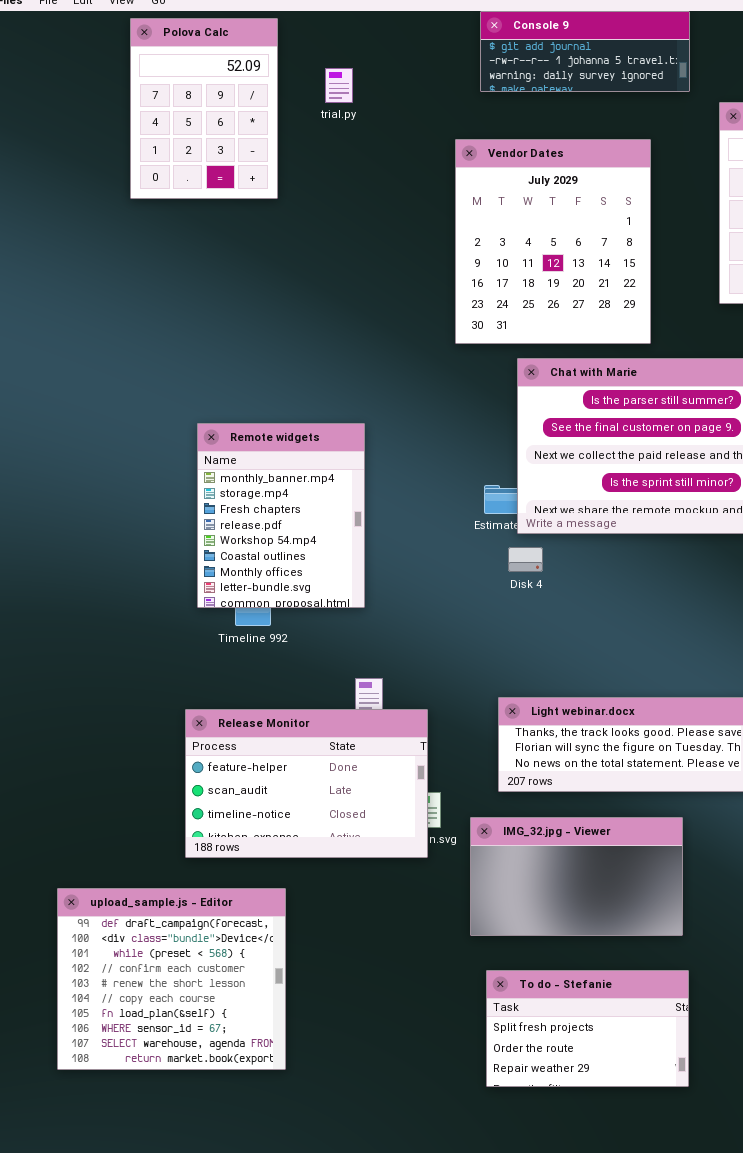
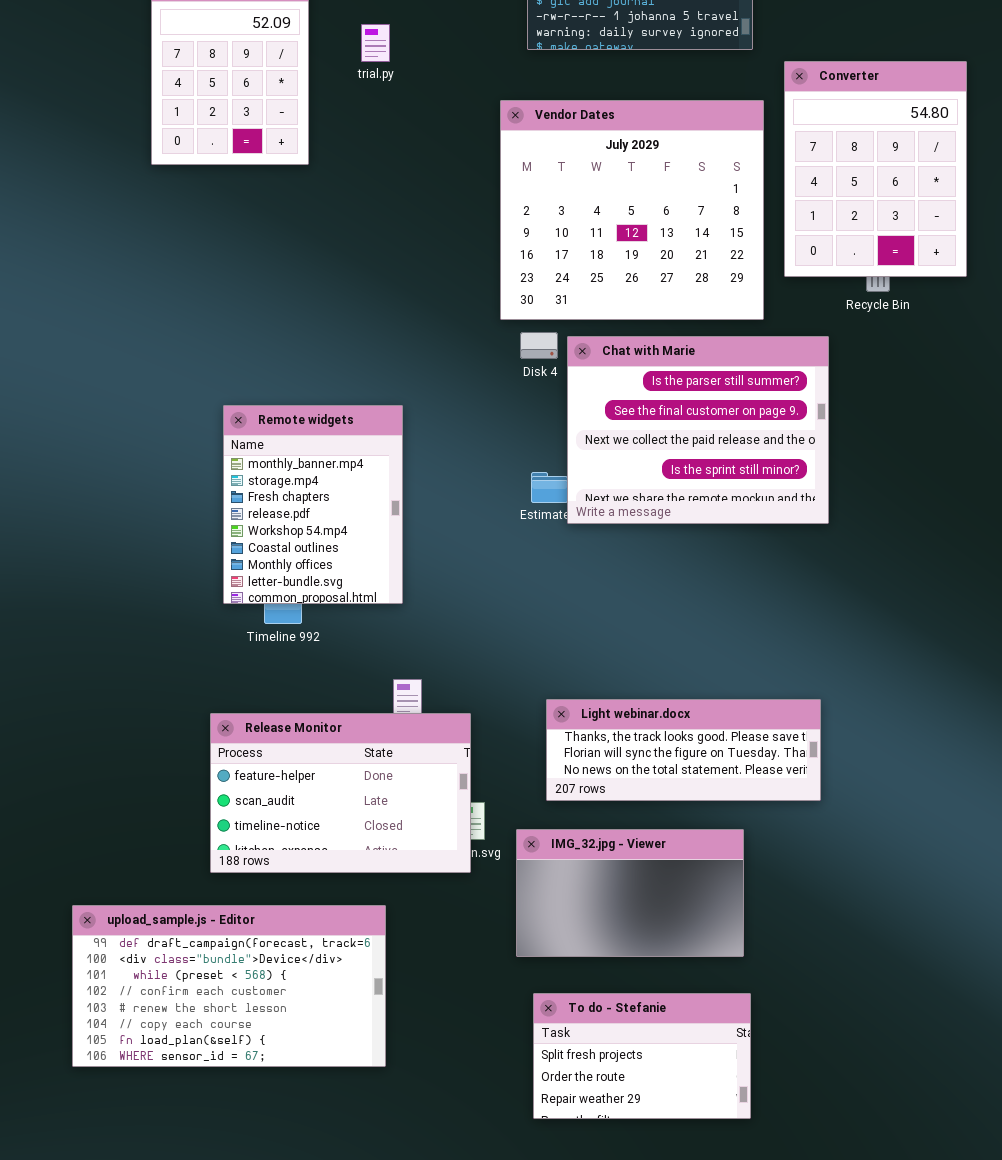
Vendor Dates: [455,139,651,344] -> [500,100,764,320], resized
Disk 4: [508,547,543,572] -> [520,332,558,359], moved
upload_sample.js - Editor: [57,888,286,1070] -> [72,905,386,1067], resized

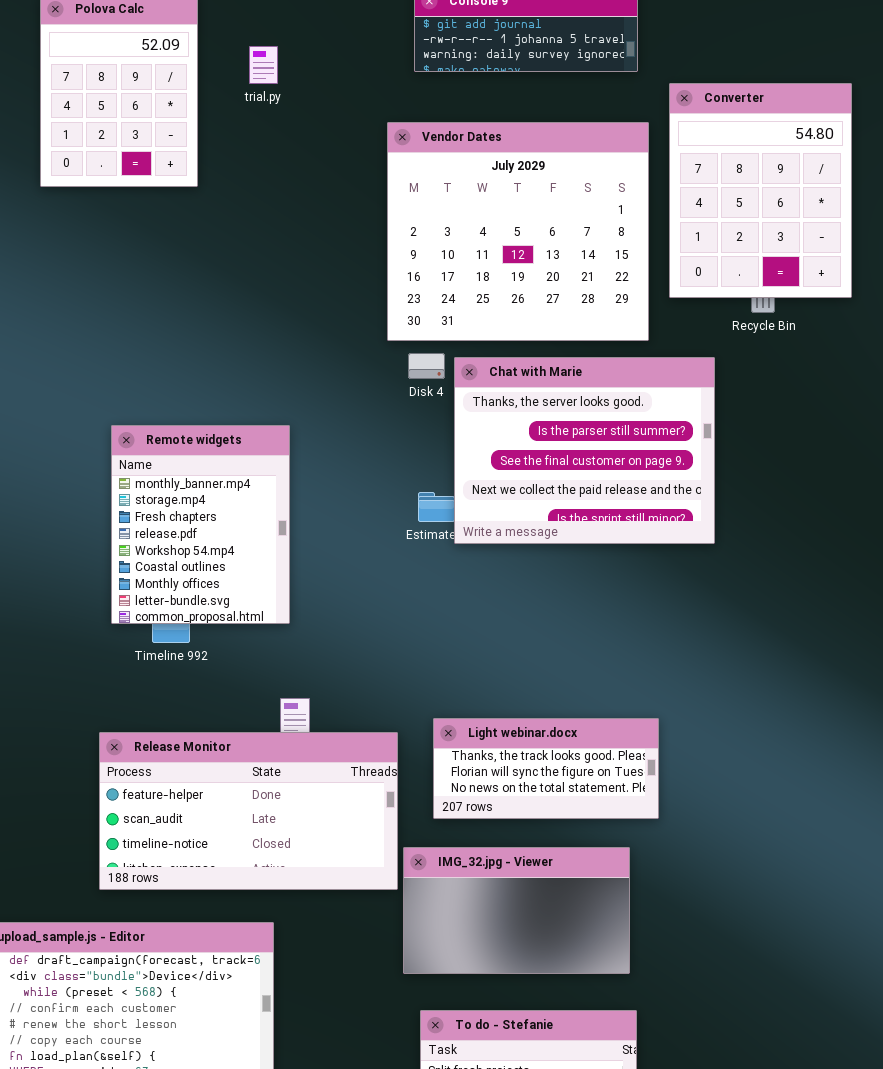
Chat with Marie: [567,336,829,524] -> [454,357,715,544], scrolled up 1 row
Light webinar.docx: [546,699,821,801] -> [433,718,659,819], resized
Release Monitor: [210,713,471,873] -> [99,732,398,890], resized

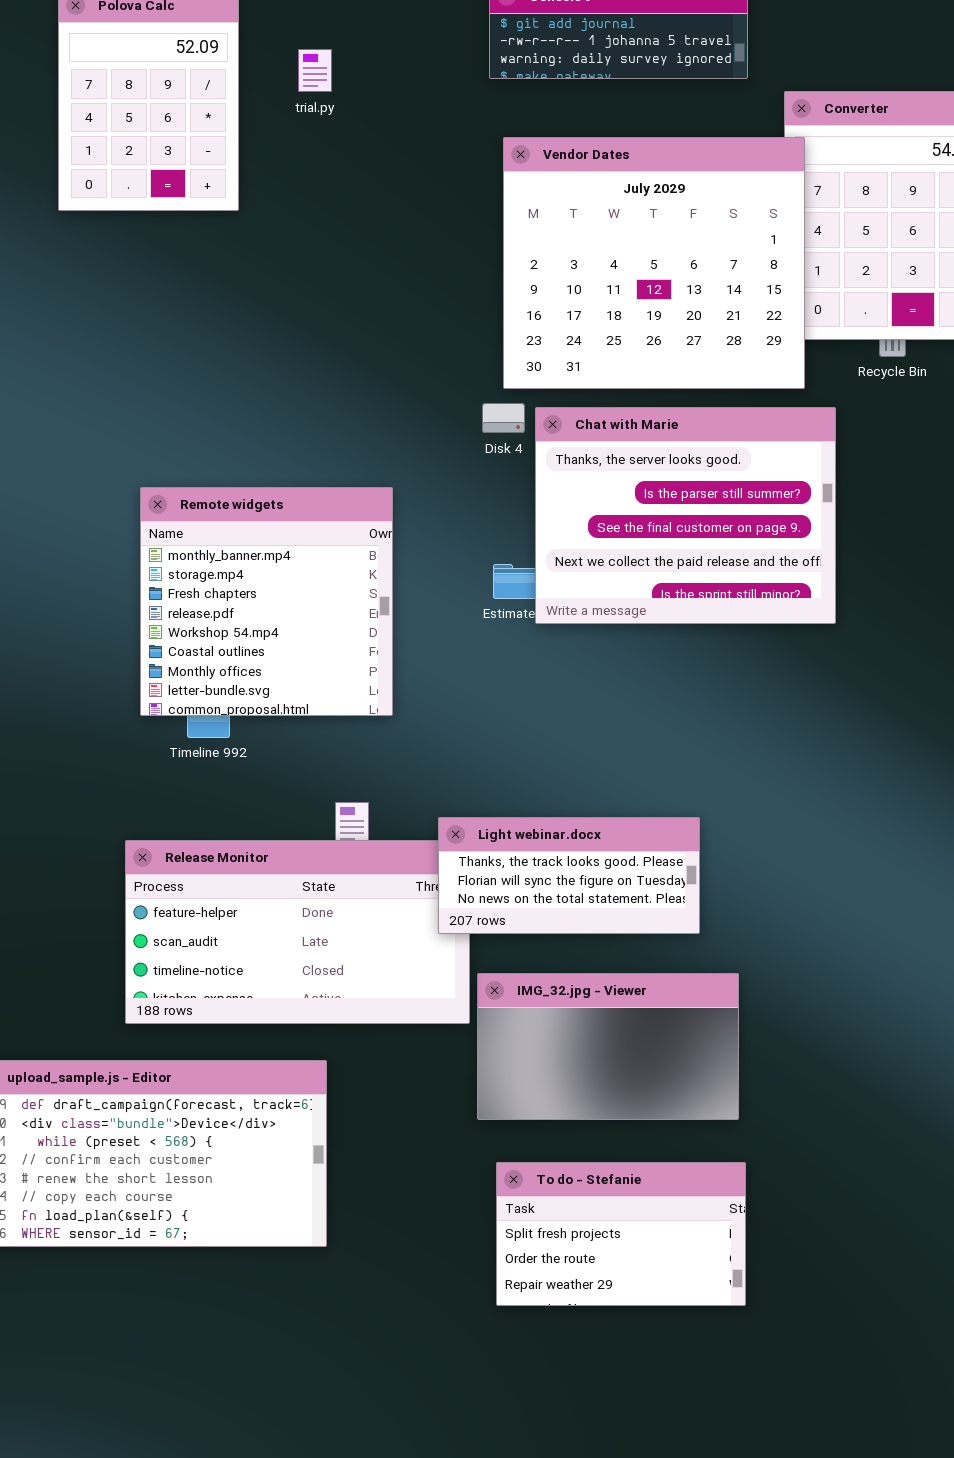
Vendor Dates: [387,122,649,341] -> [503,137,805,389], moved
Remote widgets: [111,425,290,624] -> [140,487,393,716], resized
Light webinar.docx: [433,718,659,819] -> [438,817,700,934], moved

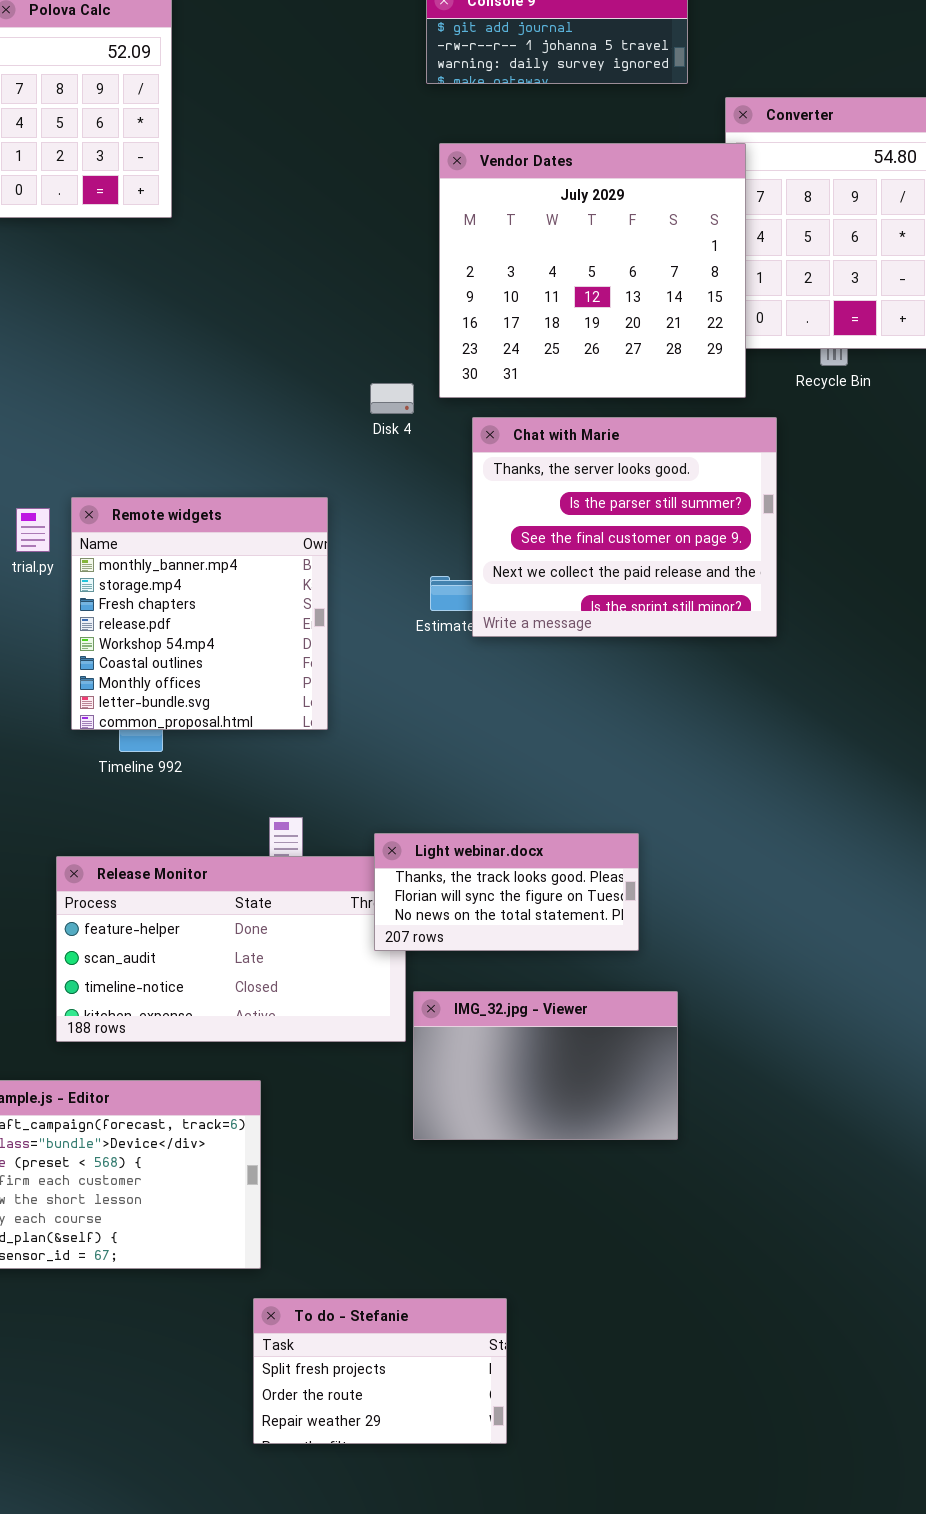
trial.py: [298,49,332,92] -> [16,508,50,552], moved
Disk 4: [482,403,525,433] -> [370,383,414,414], moved
To do - Stefanie: [496,1162,746,1306] -> [253,1298,507,1444], moved

